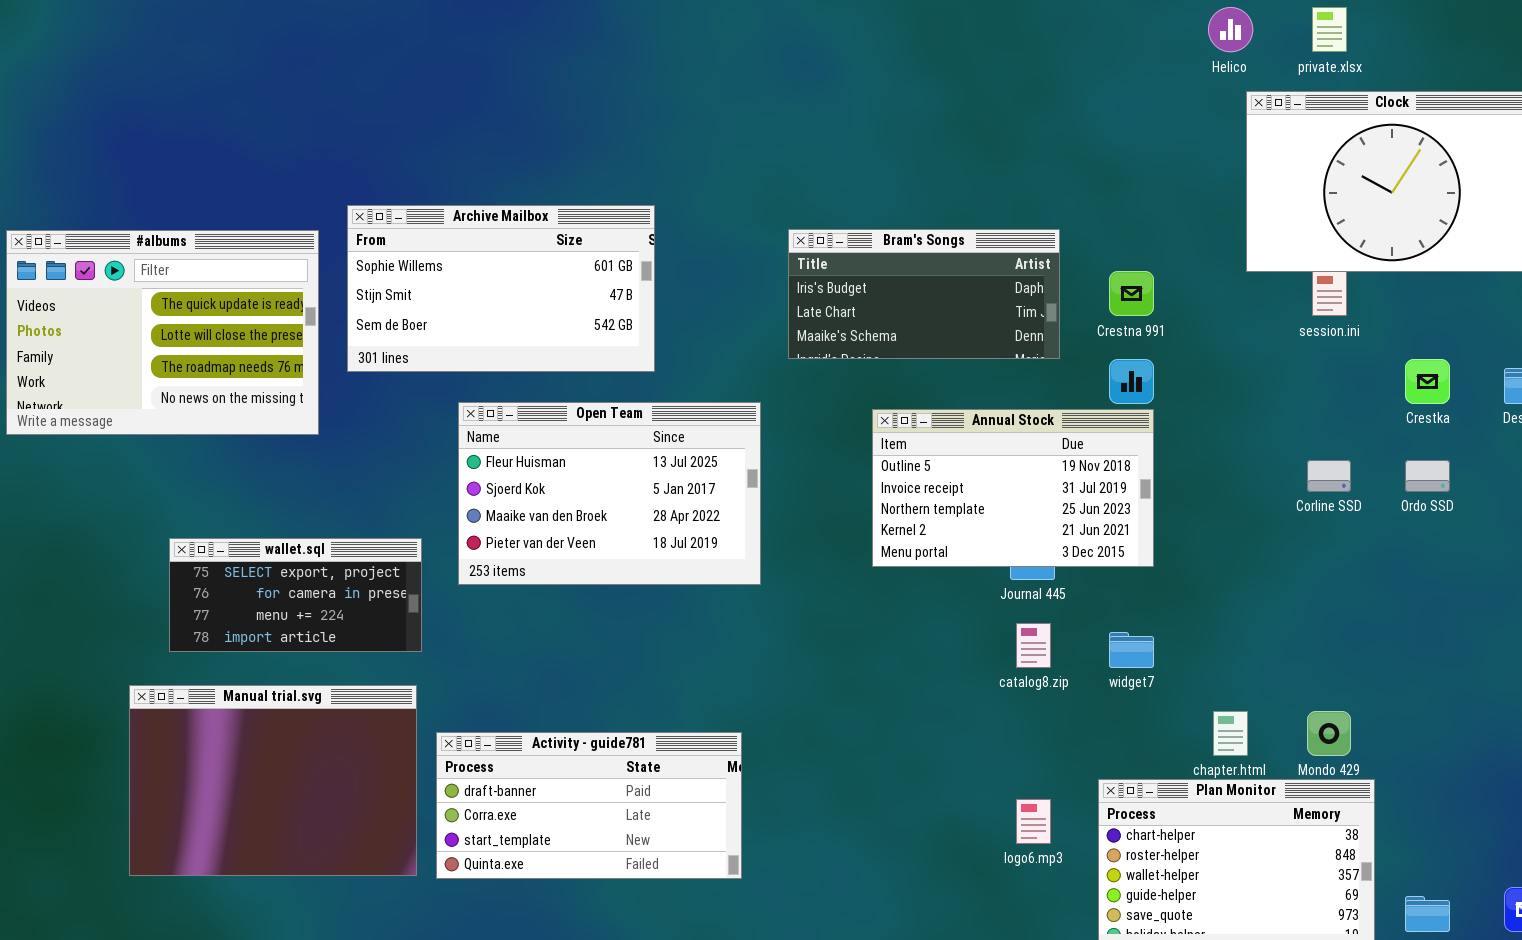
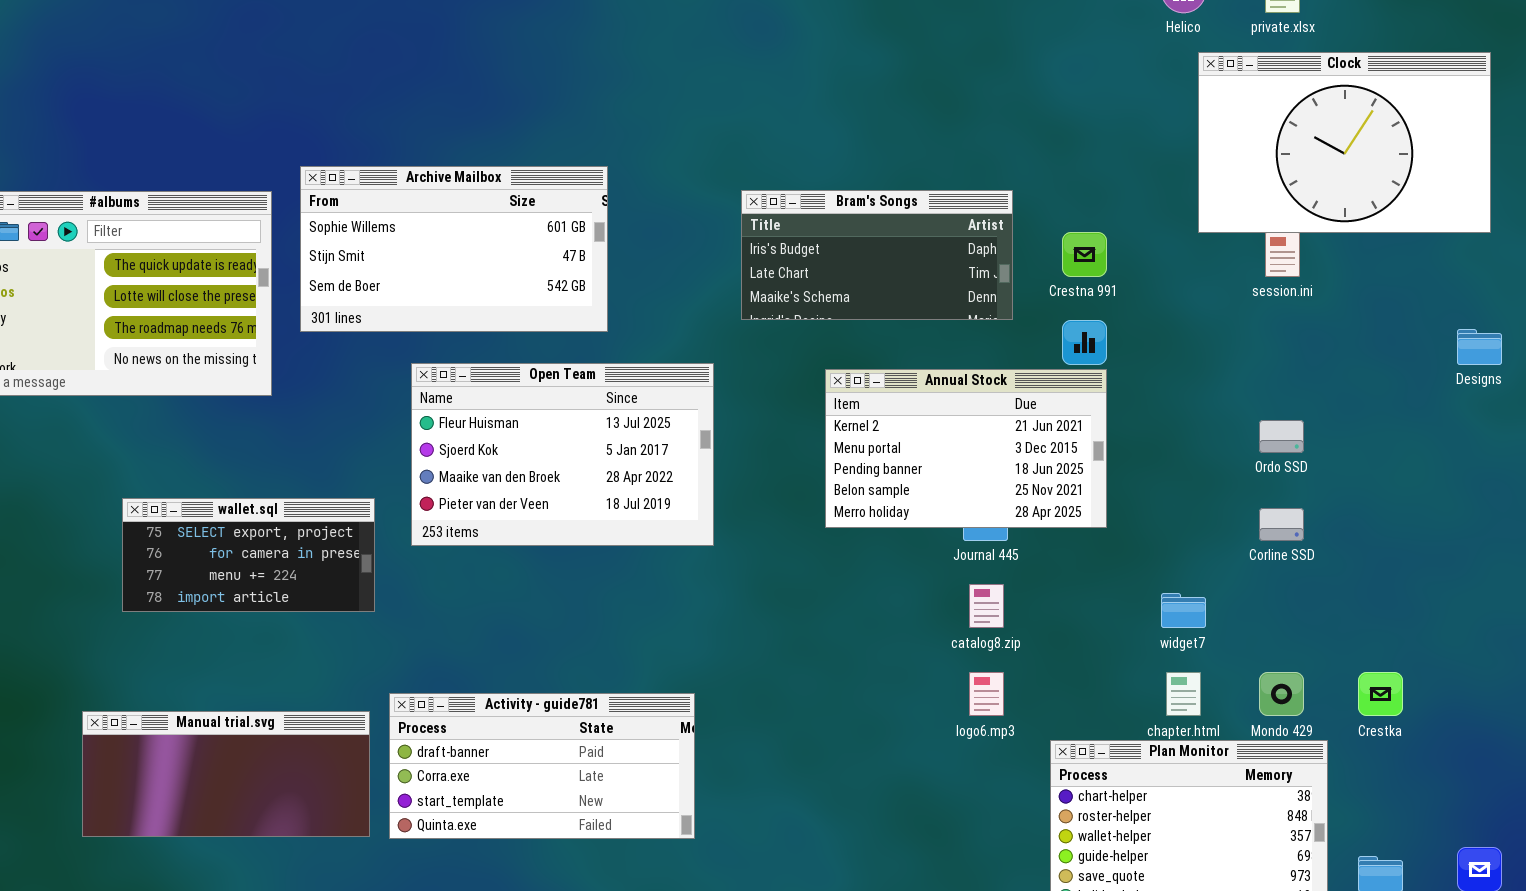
Crestka: [1405,359,1450,404] -> [1358,672,1403,716], moved
Annual Stock: [872,409,1154,567] -> [825,369,1107,528], scrolled down 3 rows
Corline SSD: [1307,460,1351,492] -> [1259,508,1304,541], moved
Ordo SSD: [1405,460,1450,492] -> [1259,420,1304,453], moved
widget7: [1109,632,1154,668] -> [1161,593,1206,628], moved
Manual trial.svg: [129,685,417,876] -> [82,711,370,837], resized
logo6.mp3: [1016,799,1051,844] -> [969,672,1004,716], moved

